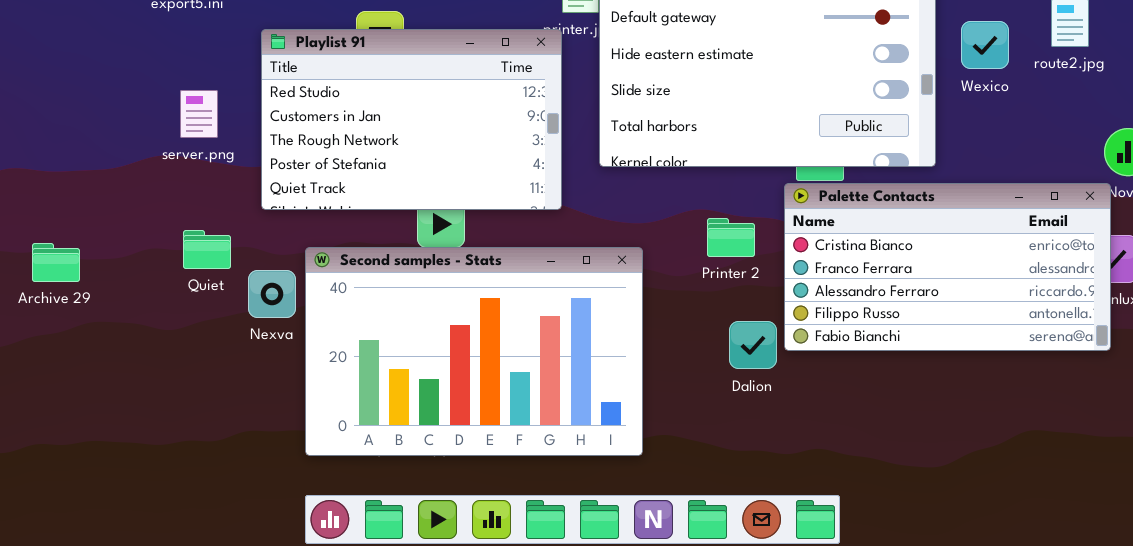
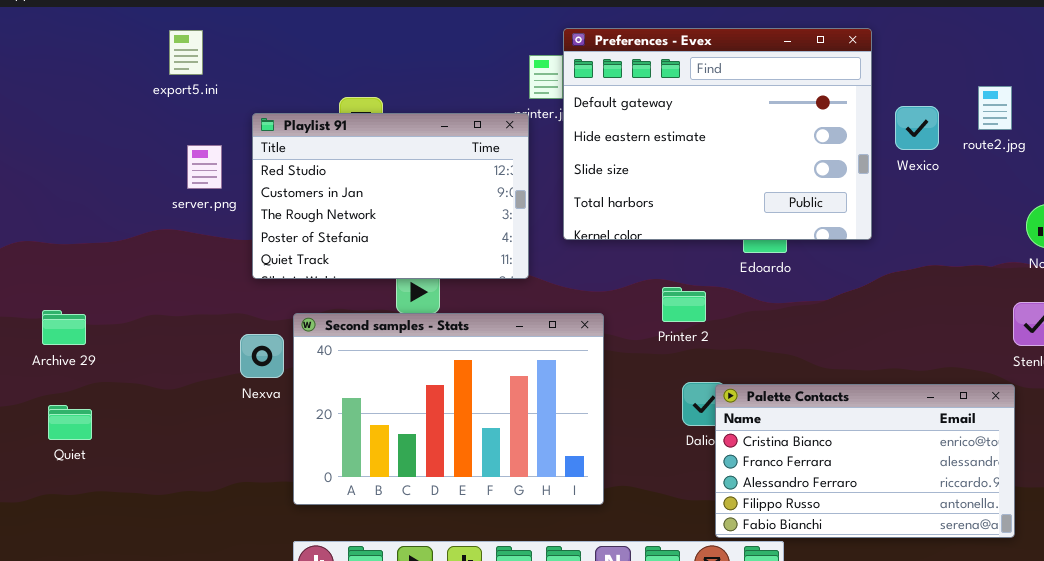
server.png: [180,90,218,138] -> [187,145,222,189], moved
Palette Contacts: [784,183,1111,351] -> [715,384,1015,538], moved
Quiet: [183,230,231,269] -> [48,405,92,440], moved

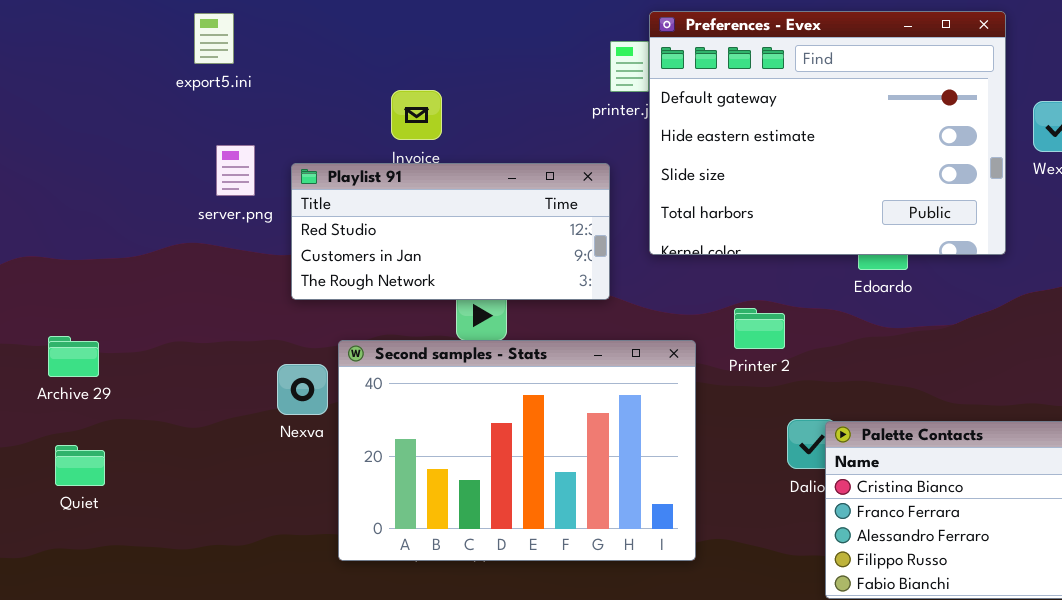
Playlist 91: [252,113,529,279] -> [291,163,610,300], resized
Printer 2: [662,287,706,322] -> [734,308,785,349], moved

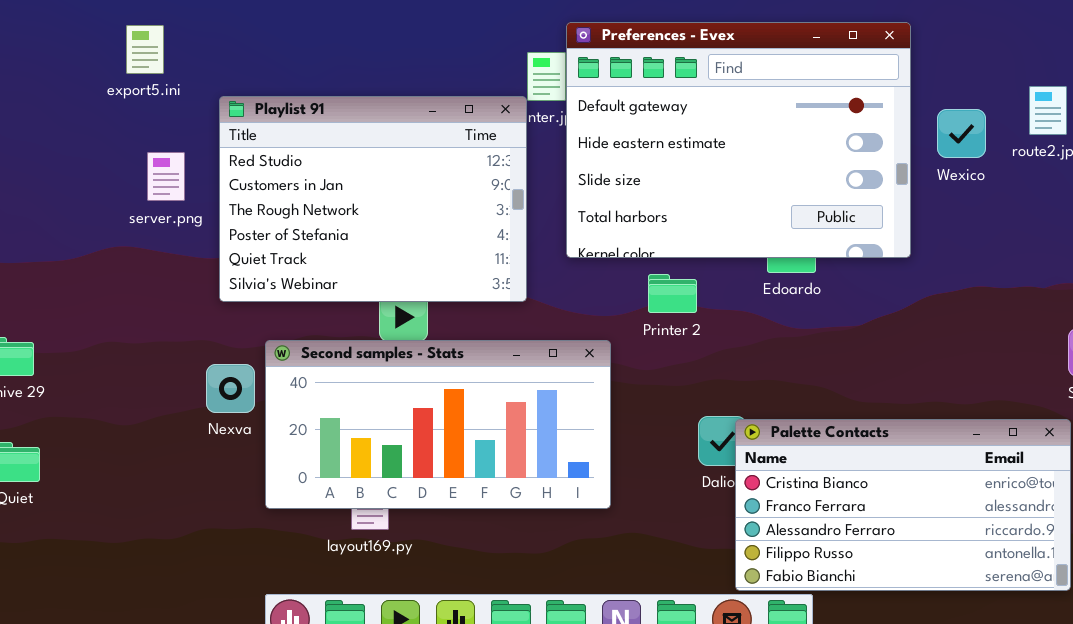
Playlist 91: [291,163,610,300] -> [219,96,527,302], resized
Printer 2: [734,308,785,349] -> [648,274,697,313], moved
Second samples - Stats: [338,340,696,561] -> [265,340,611,509], resized

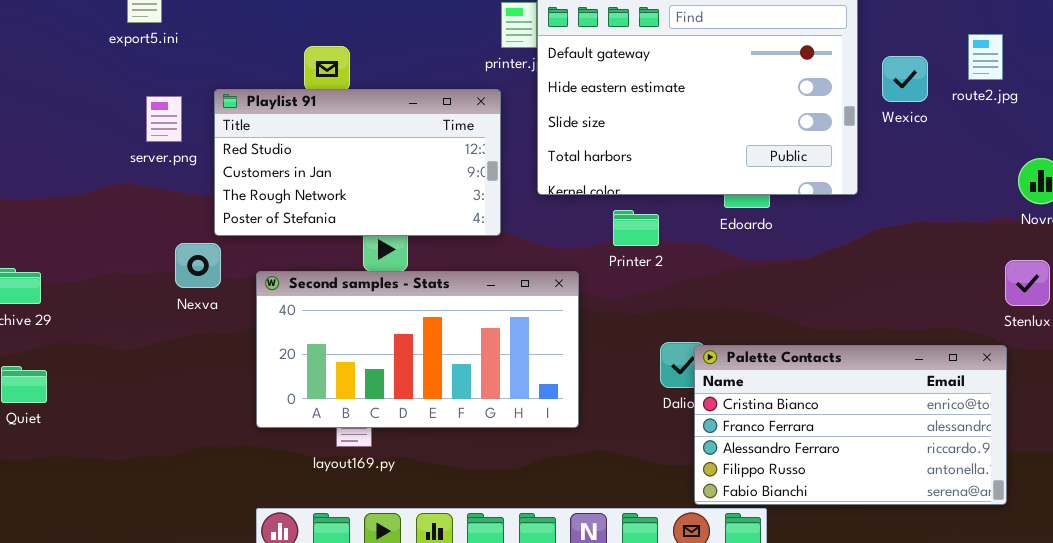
Playlist 91: [219,96,527,302] -> [214,89,501,236], resized
Nexva: [206,364,255,413] -> [175,243,221,288], moved

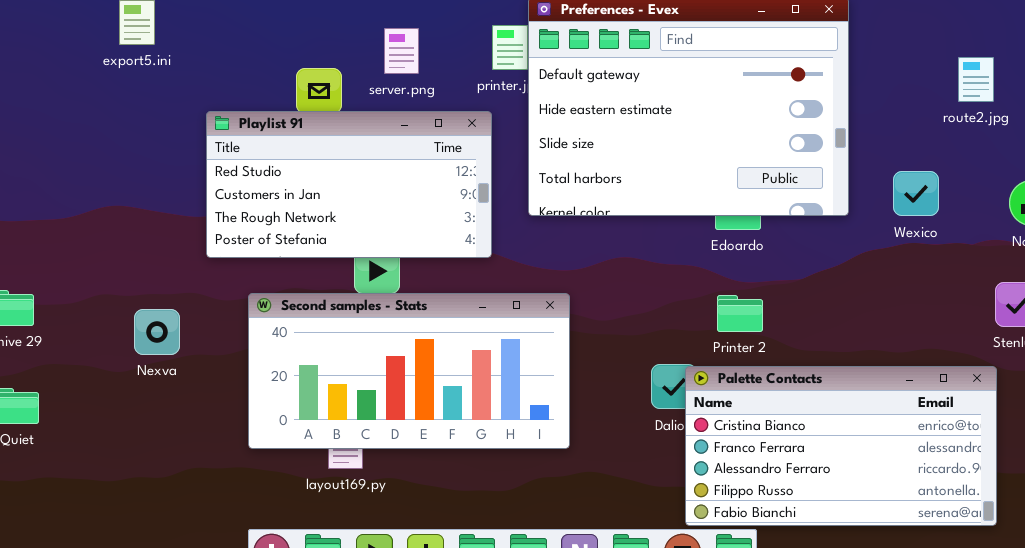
Wexico: [882,56,928,102] -> [893,171,939,216], moved
server.png: [146,96,182,142] -> [384,28,419,74], moved
Printer 2: [613,210,659,246] -> [717,295,763,332], moved
Nexva: [175,243,221,288] -> [134,309,180,355], moved

